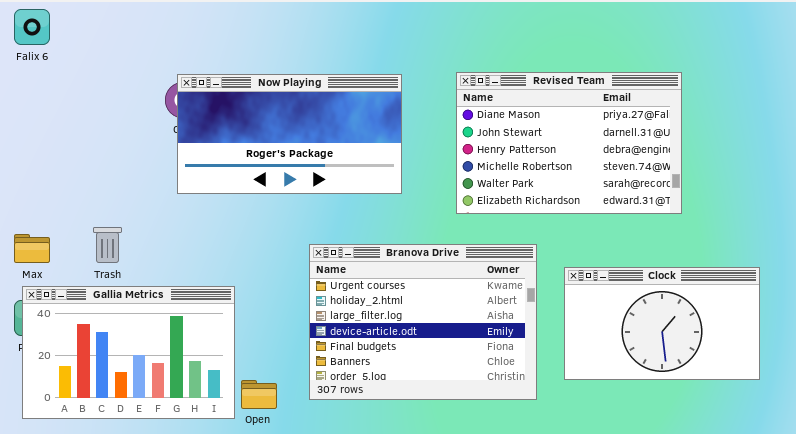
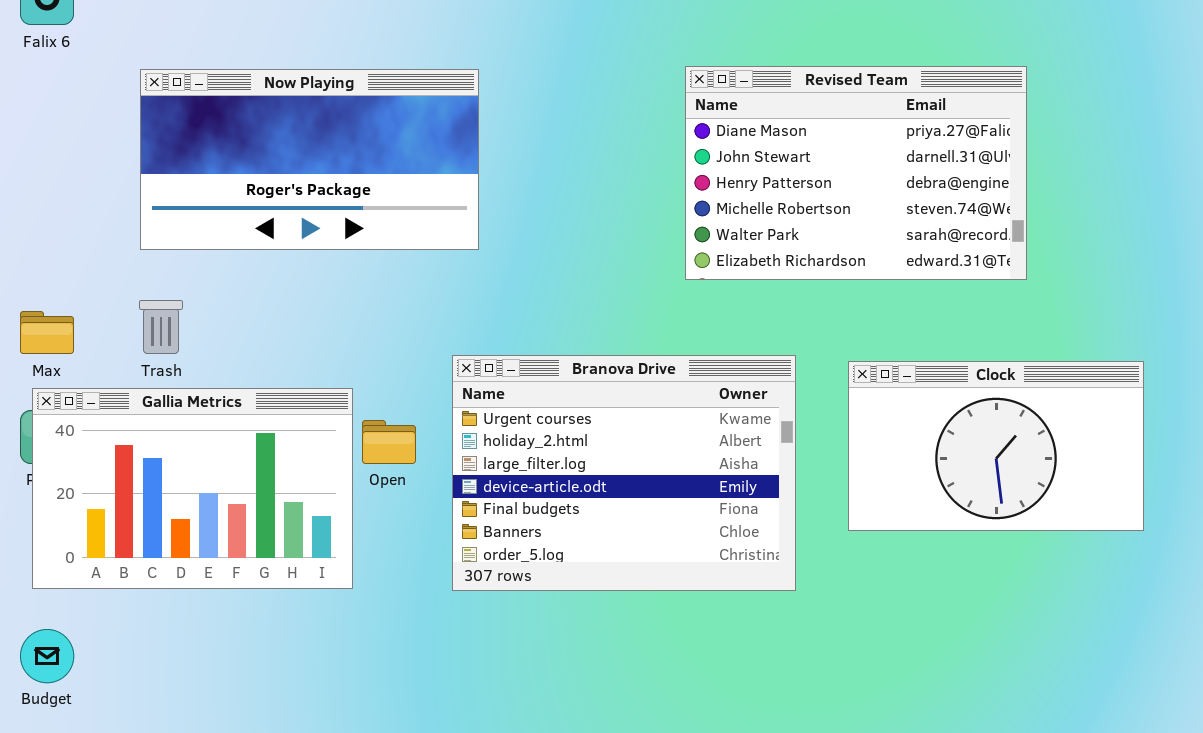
Now Playing: [177,74,402,194] -> [140,69,479,250], moved
Branova Drive: [309,244,537,400] -> [452,355,796,591], moved
Open: [241,380,277,409] -> [362,420,416,464], moved

